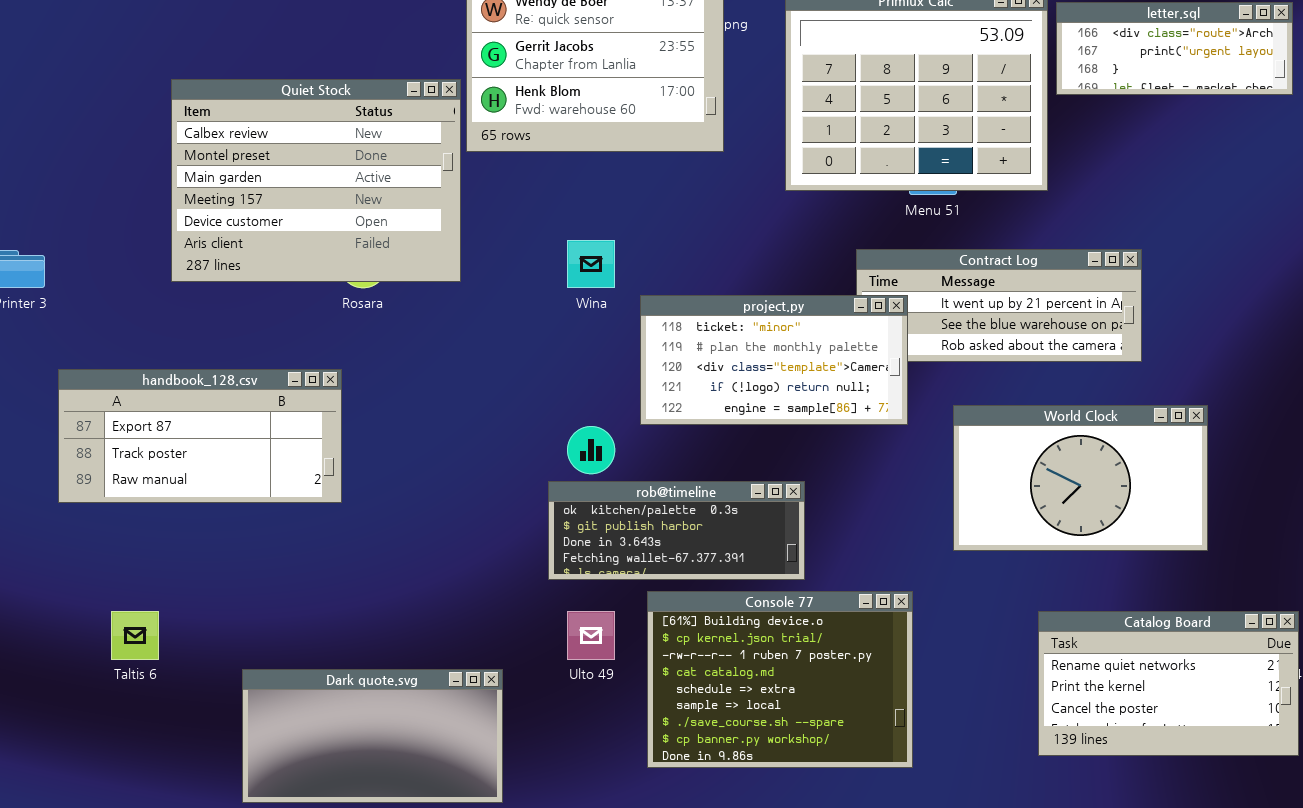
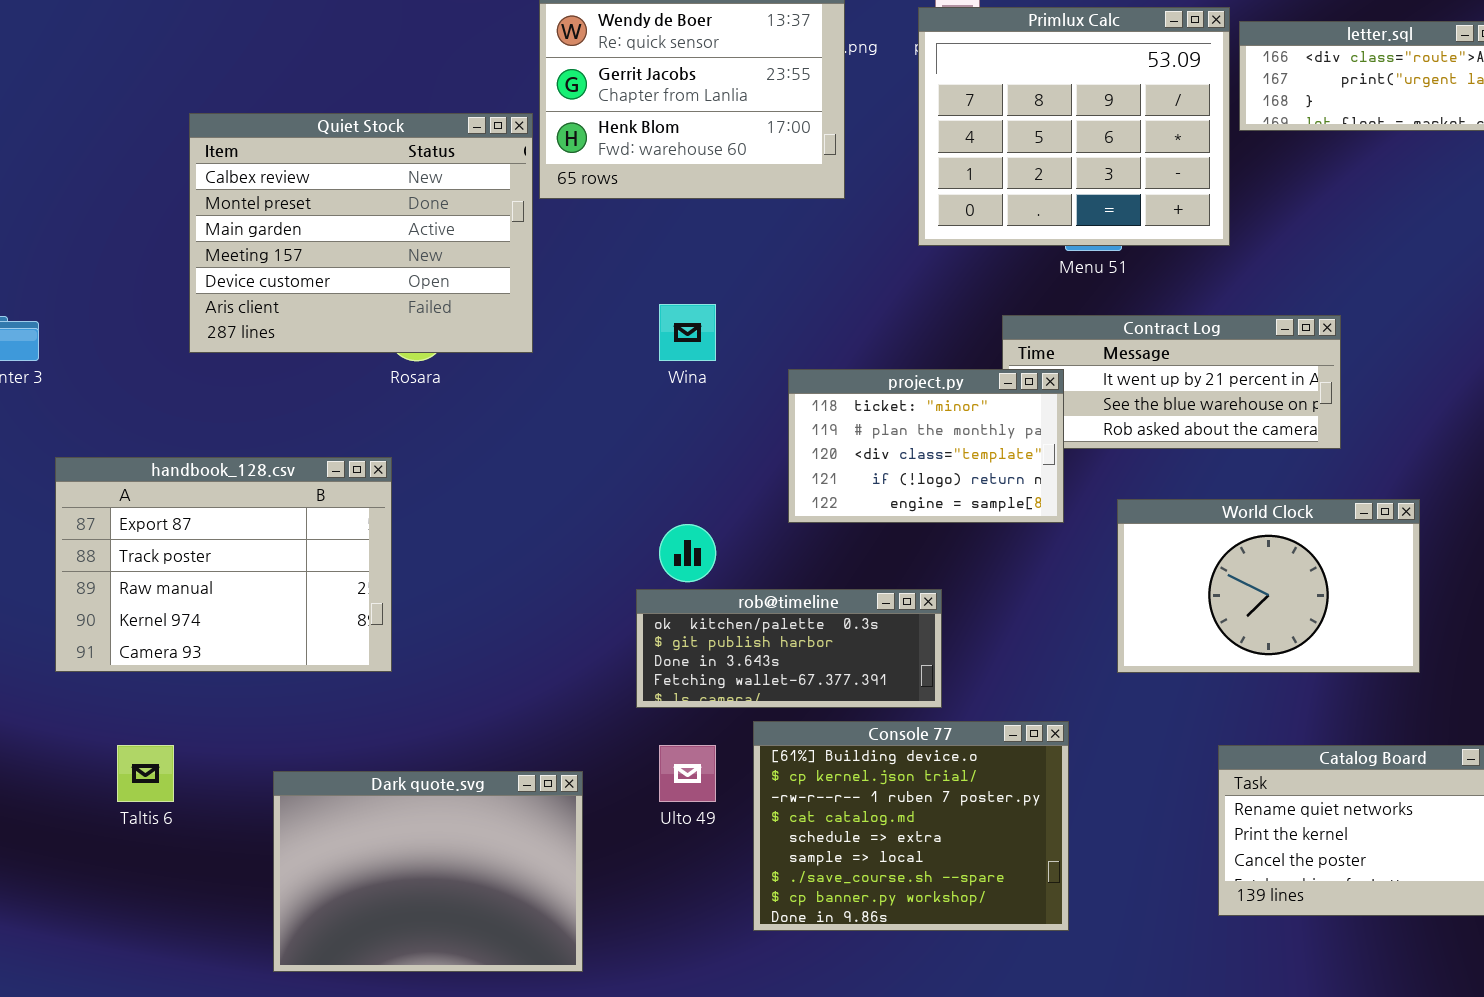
project.py: [640,295,908,425] -> [788,369,1064,523], resized
handbook_128.csv: [58,369,342,503] -> [55,457,392,672], resized
Dark quote.svg: [242,669,503,803] -> [273,771,583,972], resized

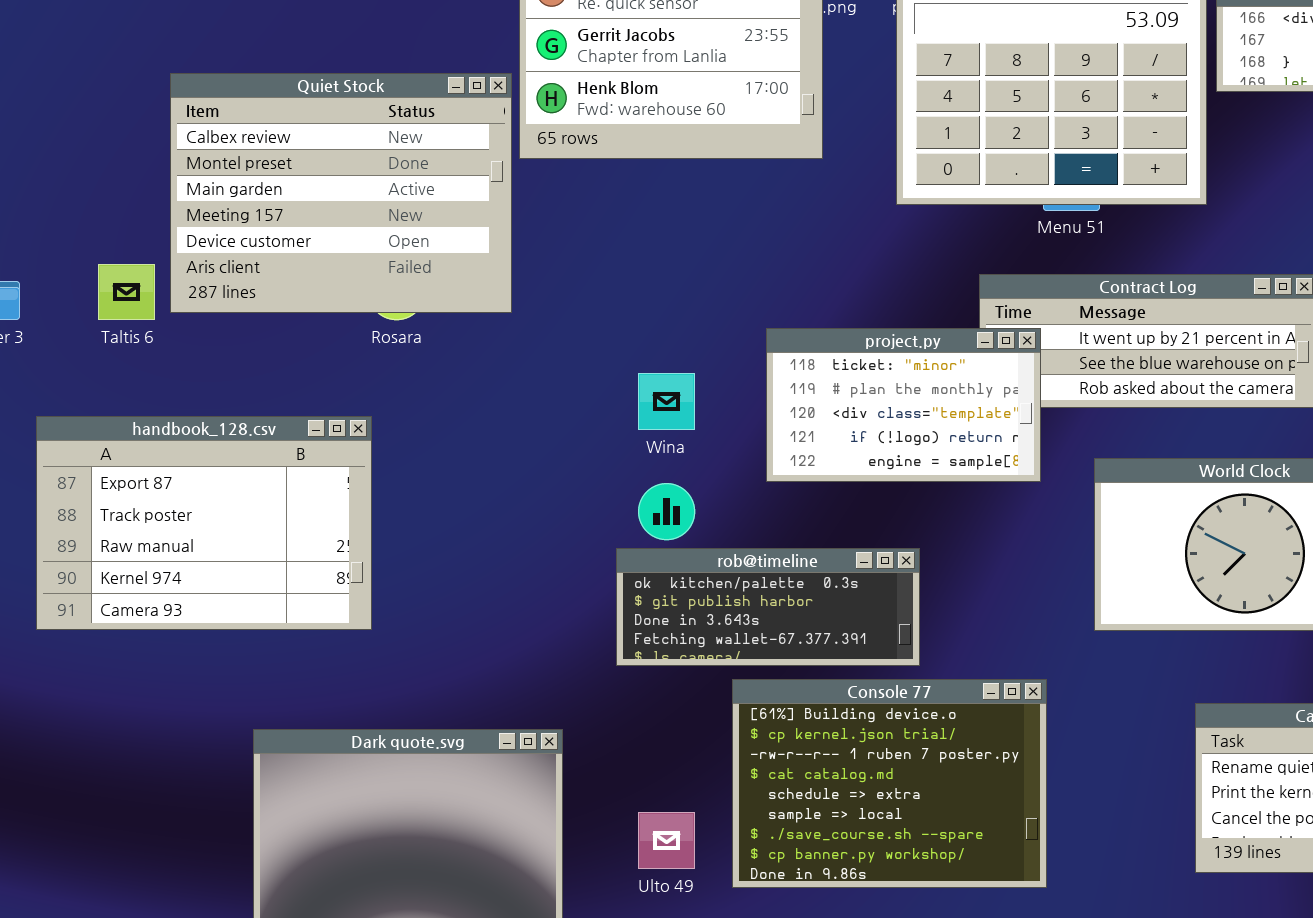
Wina: [659,304,716,361] -> [638,373,695,430], moved
Taltis 6: [117,745,174,802] -> [98,264,155,320], moved
Ulto 49: [659,745,716,802] -> [638,812,695,869], moved

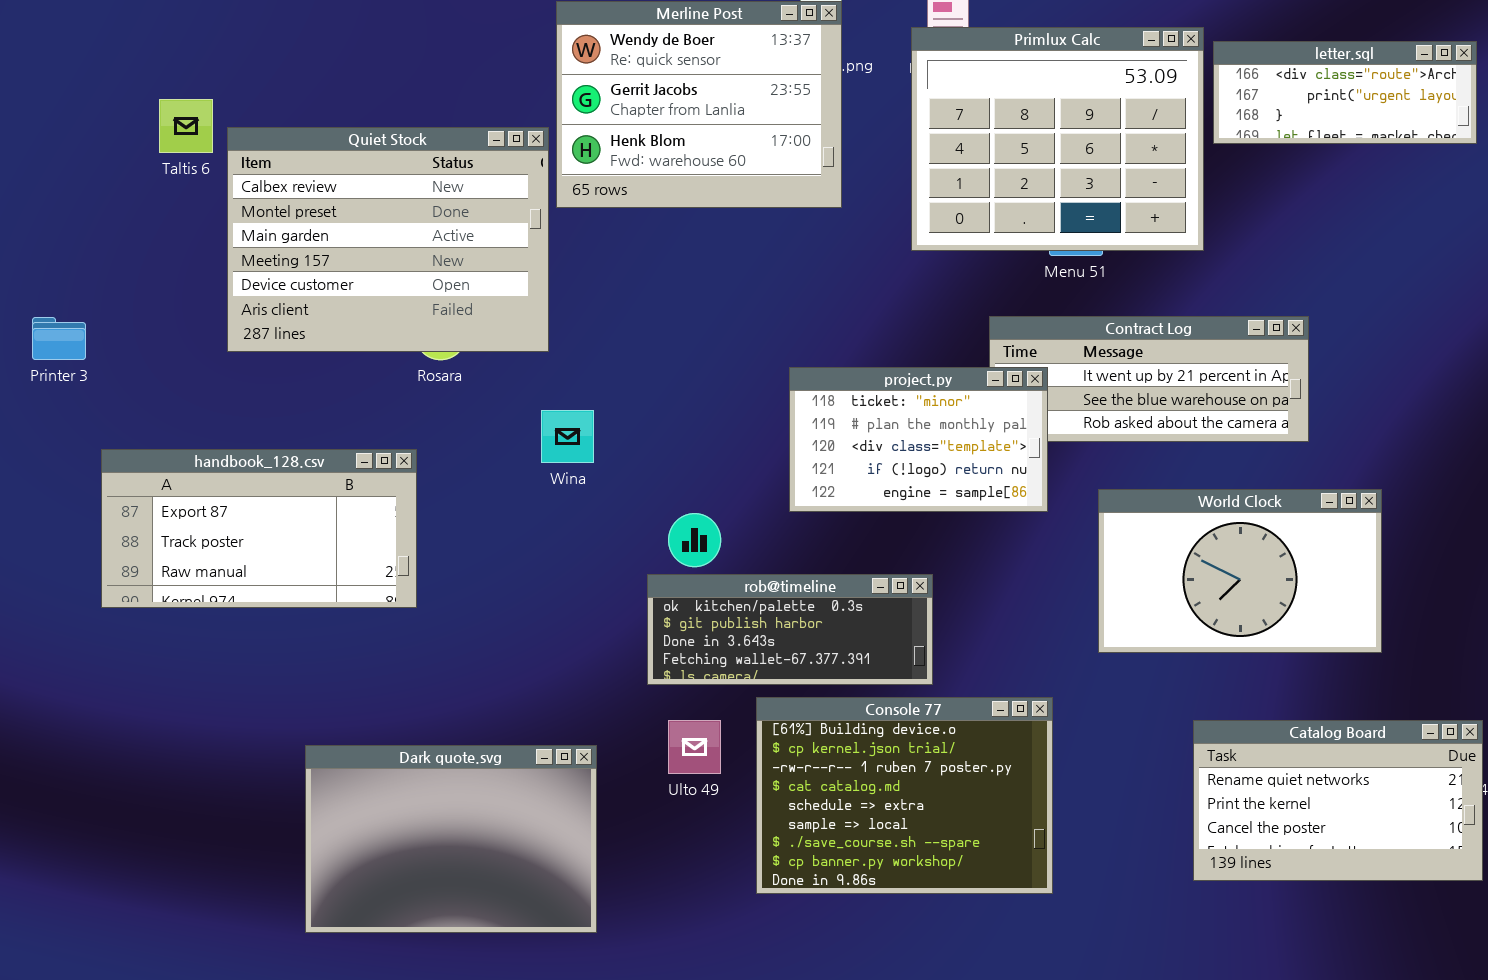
Taltis 6: [98,264,155,320] -> [159,99,213,153], moved
Wina: [638,373,695,430] -> [541,410,594,463], moved
handbook_128.csv: [36,416,372,630] -> [101,449,417,608], resized
Ulto 49: [638,812,695,869] -> [668,720,721,774], moved

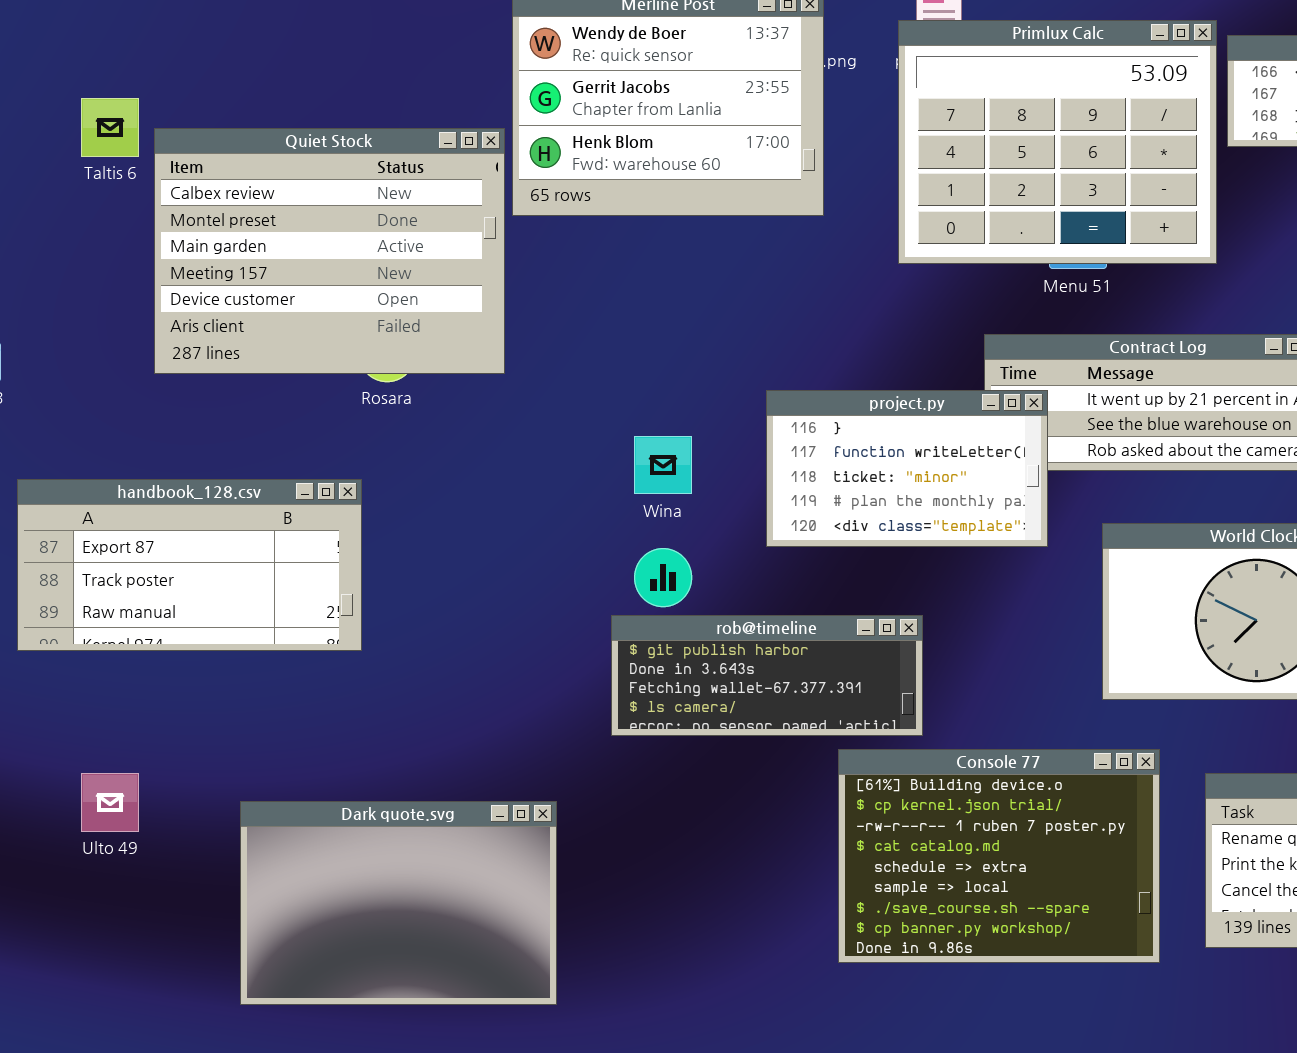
project.py: [789,367,1048,512] -> [766,390,1048,547], scrolled up 2 rows
Wina: [541,410,594,463] -> [634,436,692,494], moved
rob@timeline: [647,574,933,685] -> [611,615,923,736], scrolled down 1 row
Console 77: [756,697,1053,894] -> [838,749,1160,963], moved
Ulto 49: [668,720,721,774] -> [81,773,139,832], moved

